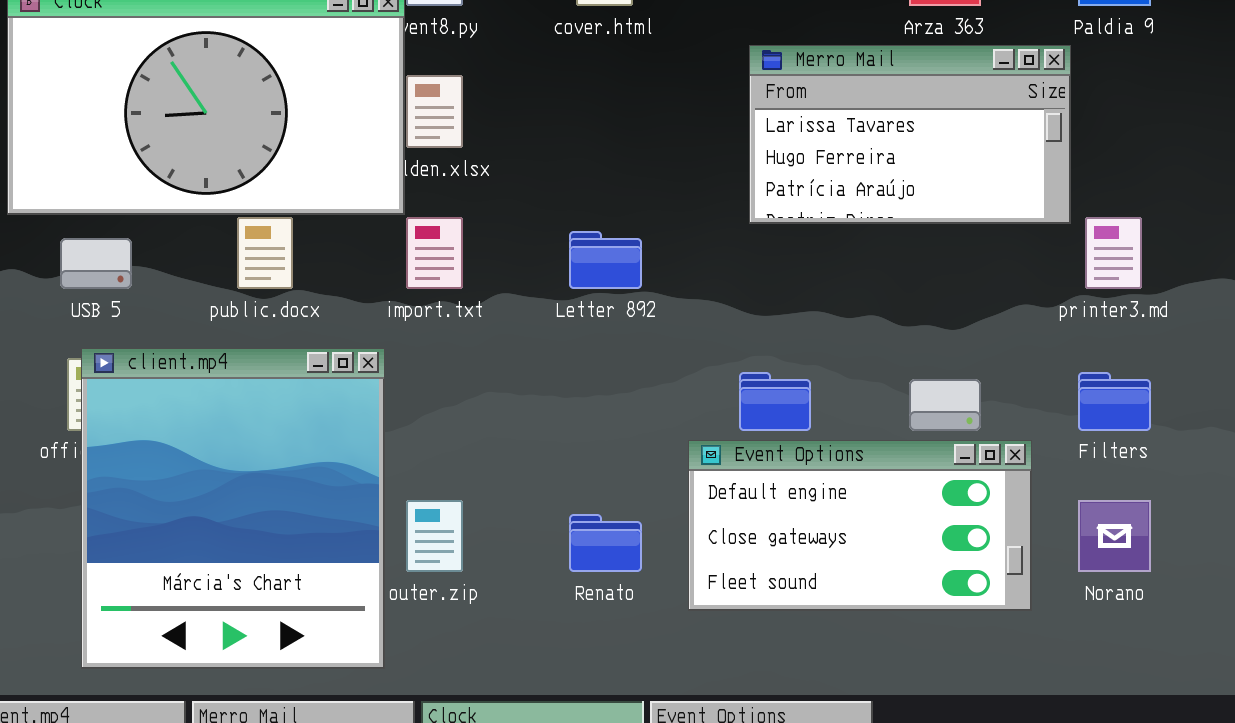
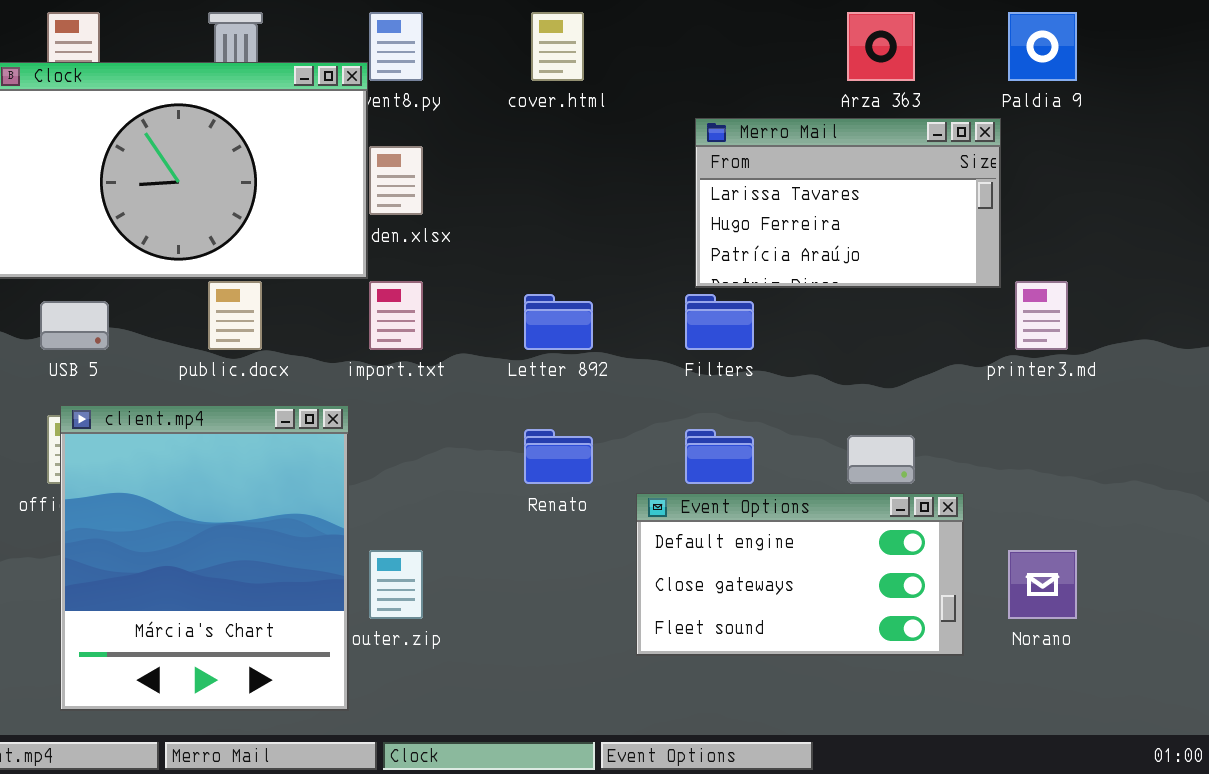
Filters: [1078,372,1151,431] -> [685,294,754,350], moved
Renato: [569,514,642,572] -> [524,429,593,484], moved

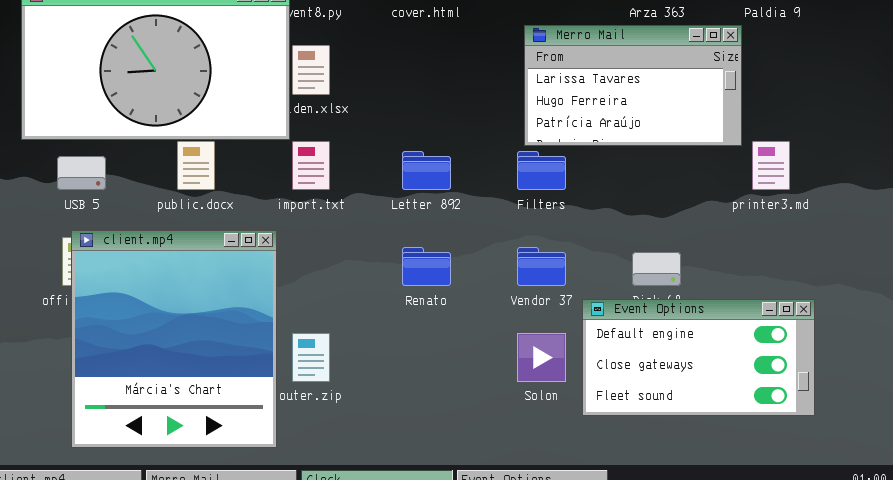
Event Options: [636,493,964,656] -> [582,299,815,416], moved

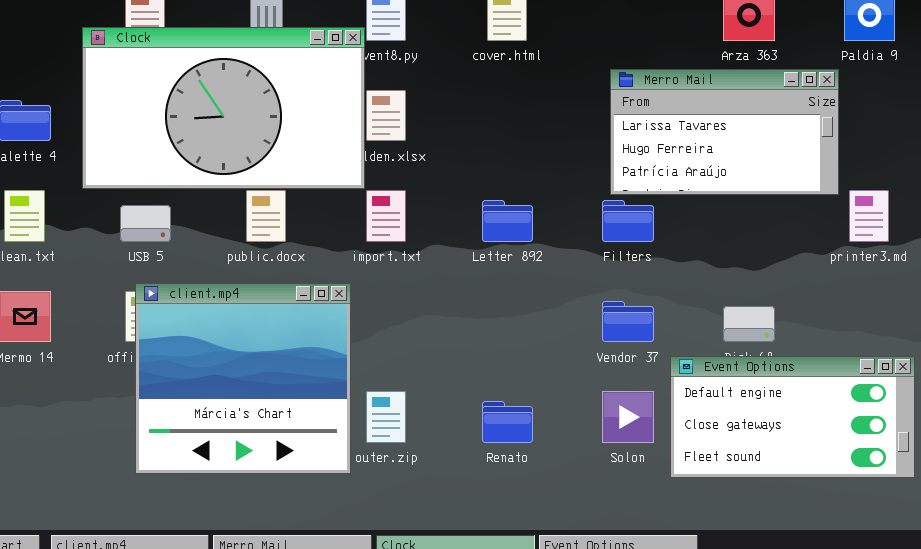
client.mp4: [71,230,277,448] -> [135,283,351,474], resized
Renato: [402,247,451,286] -> [482,401,533,443], moved

